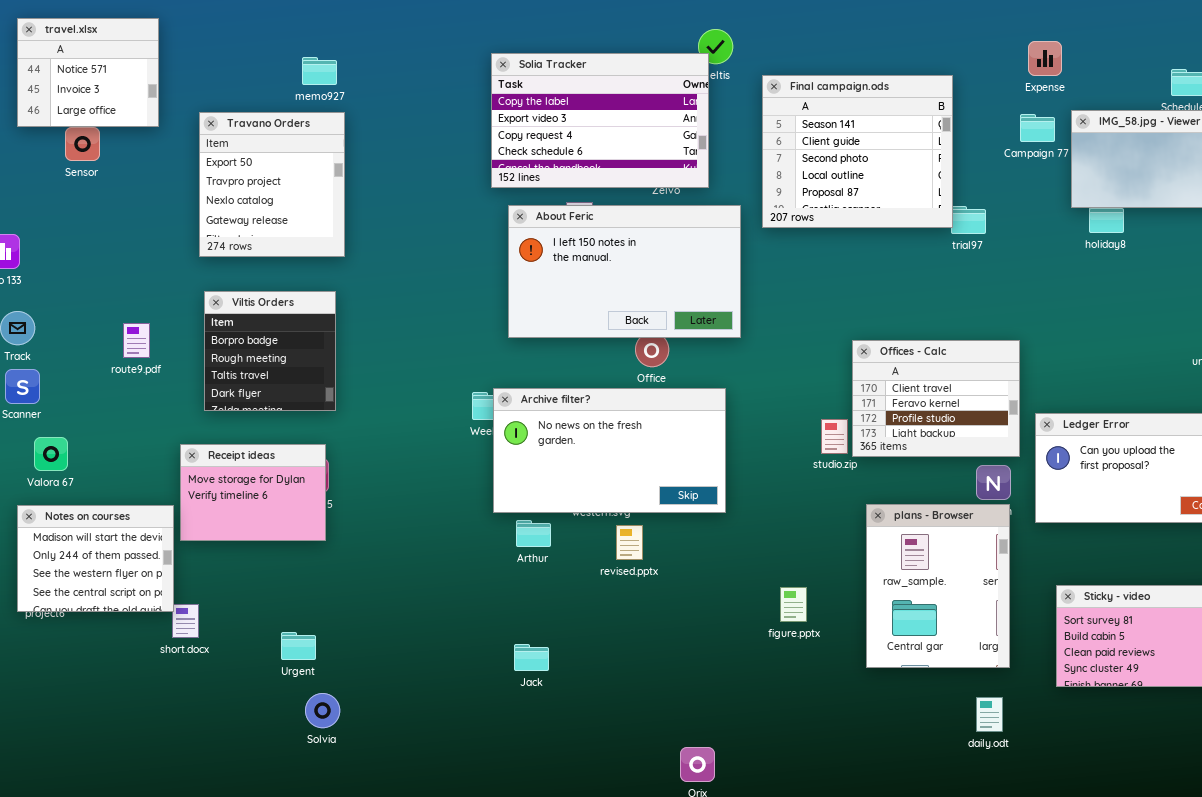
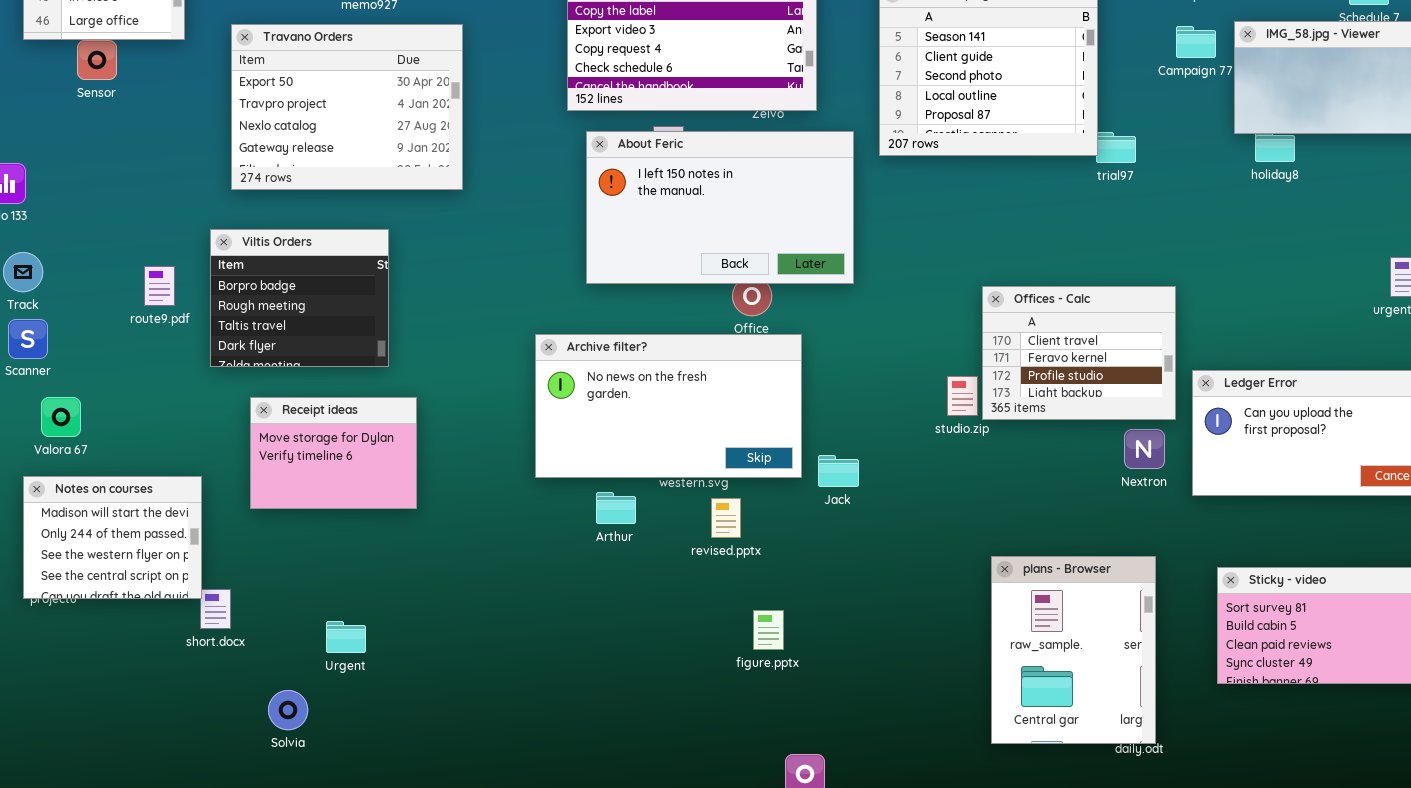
Travano Orders: [199,112,345,257] -> [231,24,463,190], resized
Viltis Orders: [204,291,336,411] -> [210,229,389,367], resized
Archive filter?: [493,388,726,513] -> [535,334,802,478], moved
Receipt ideas: [180,444,326,541] -> [250,397,417,509], moved
plans - Browser: [866,504,1010,668] -> [991,556,1156,744], moved
figure.pptx: [780,587,807,622] -> [753,610,784,650], moved
Jack: [514,644,549,671] -> [818,455,859,487], moved
Solvia: [305,693,340,728] -> [268,690,308,730], moved

